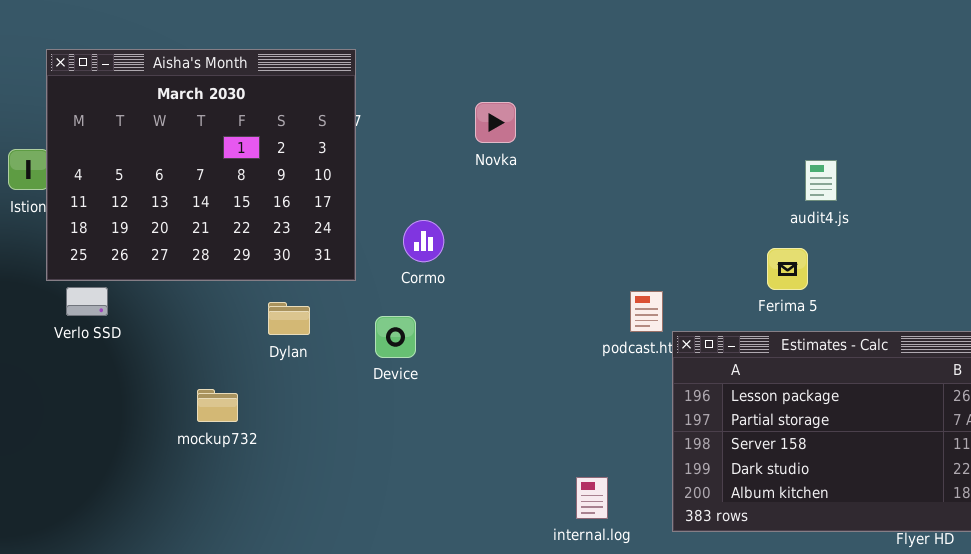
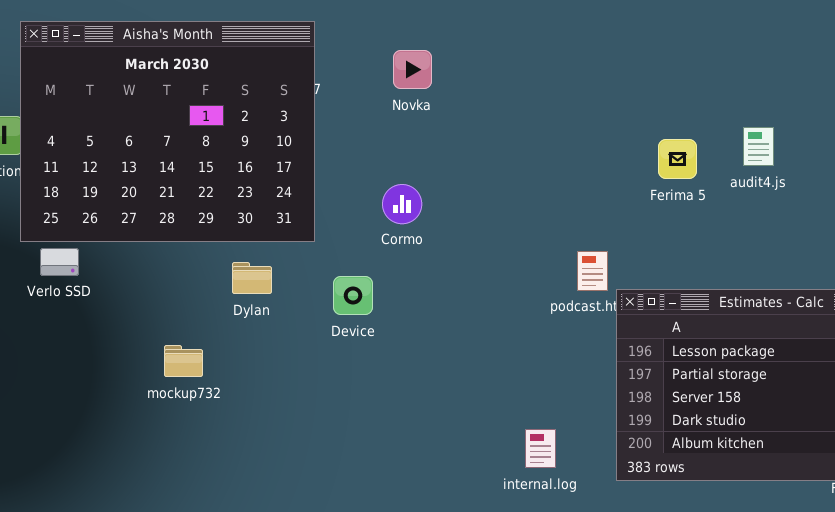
Novka: [475,102,516,143] -> [393,50,432,89], moved
Cormo: [403,220,444,262] -> [382,184,422,224], moved
Ferima 5: [767,248,808,290] -> [658,139,697,179], moved

